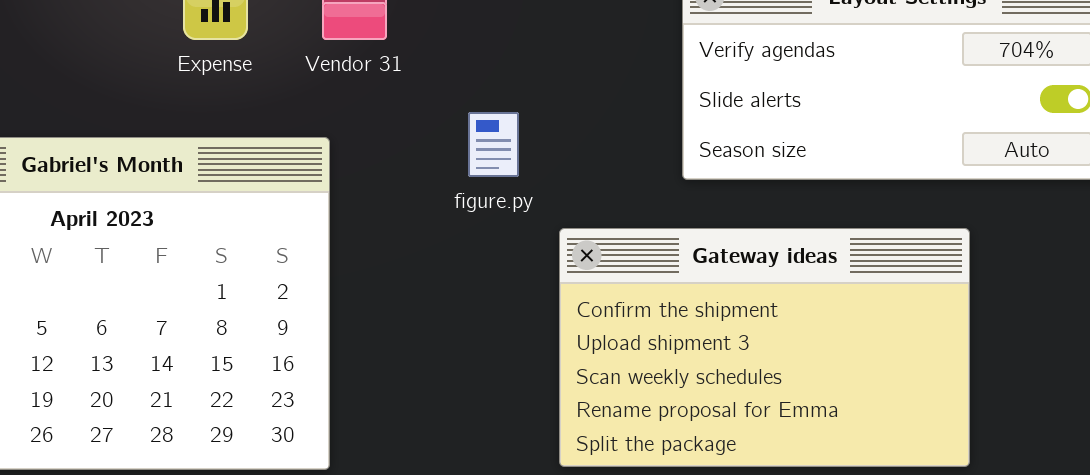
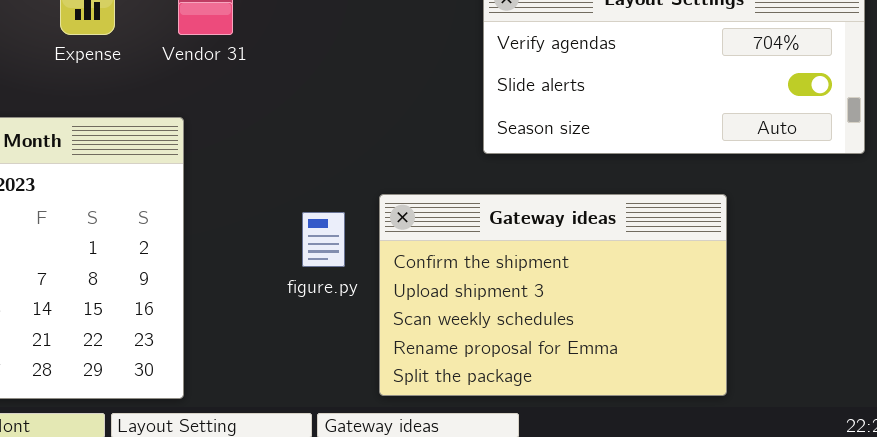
figure.py: [468,112,519,177] -> [302,212,345,267], moved

